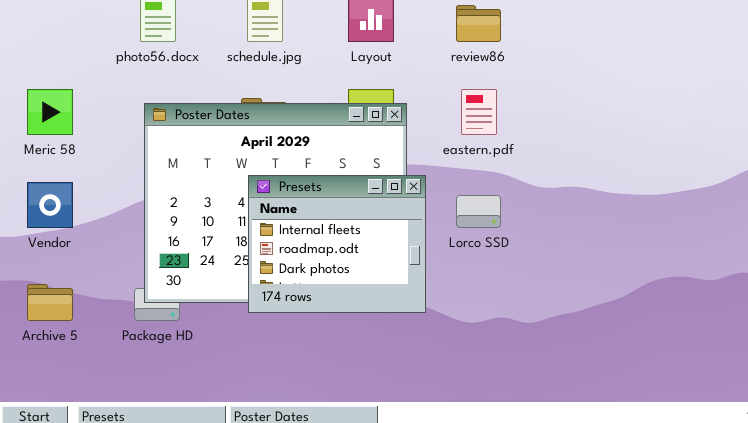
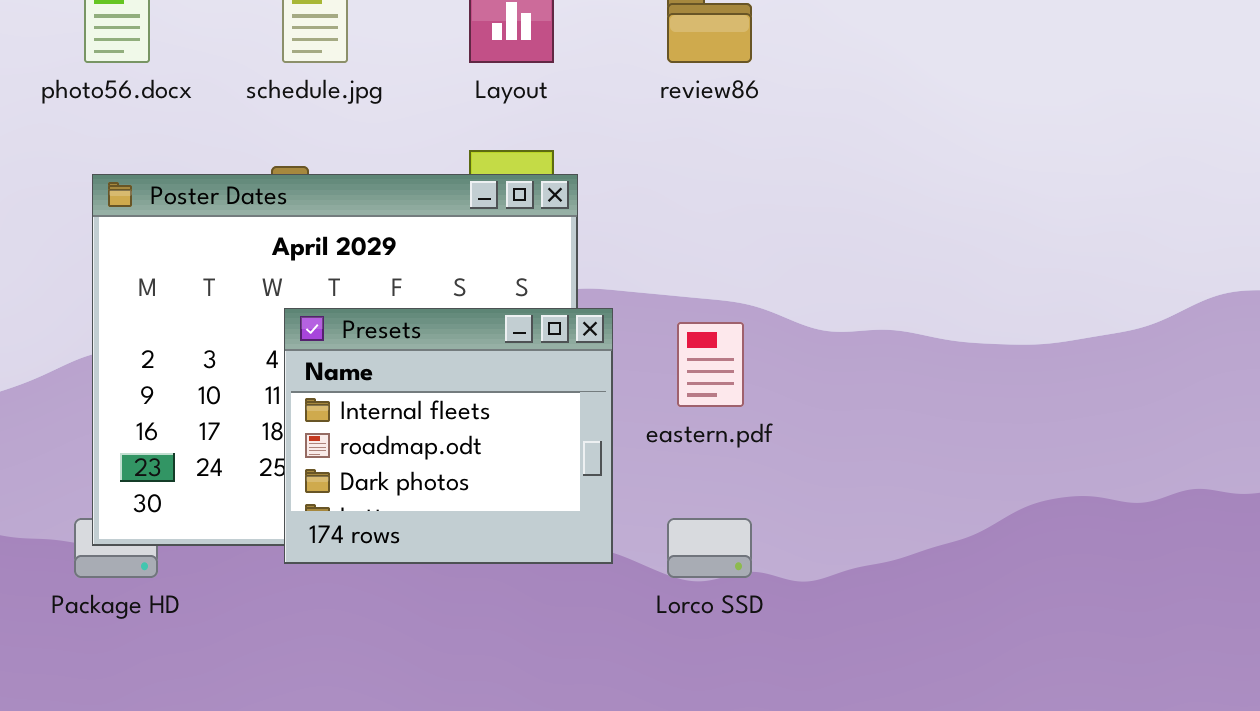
eastern.pdf: [461,89,497,135] -> [677,322,744,407], moved
Lorco SSD: [456,195,501,228] -> [667,518,752,578], moved

